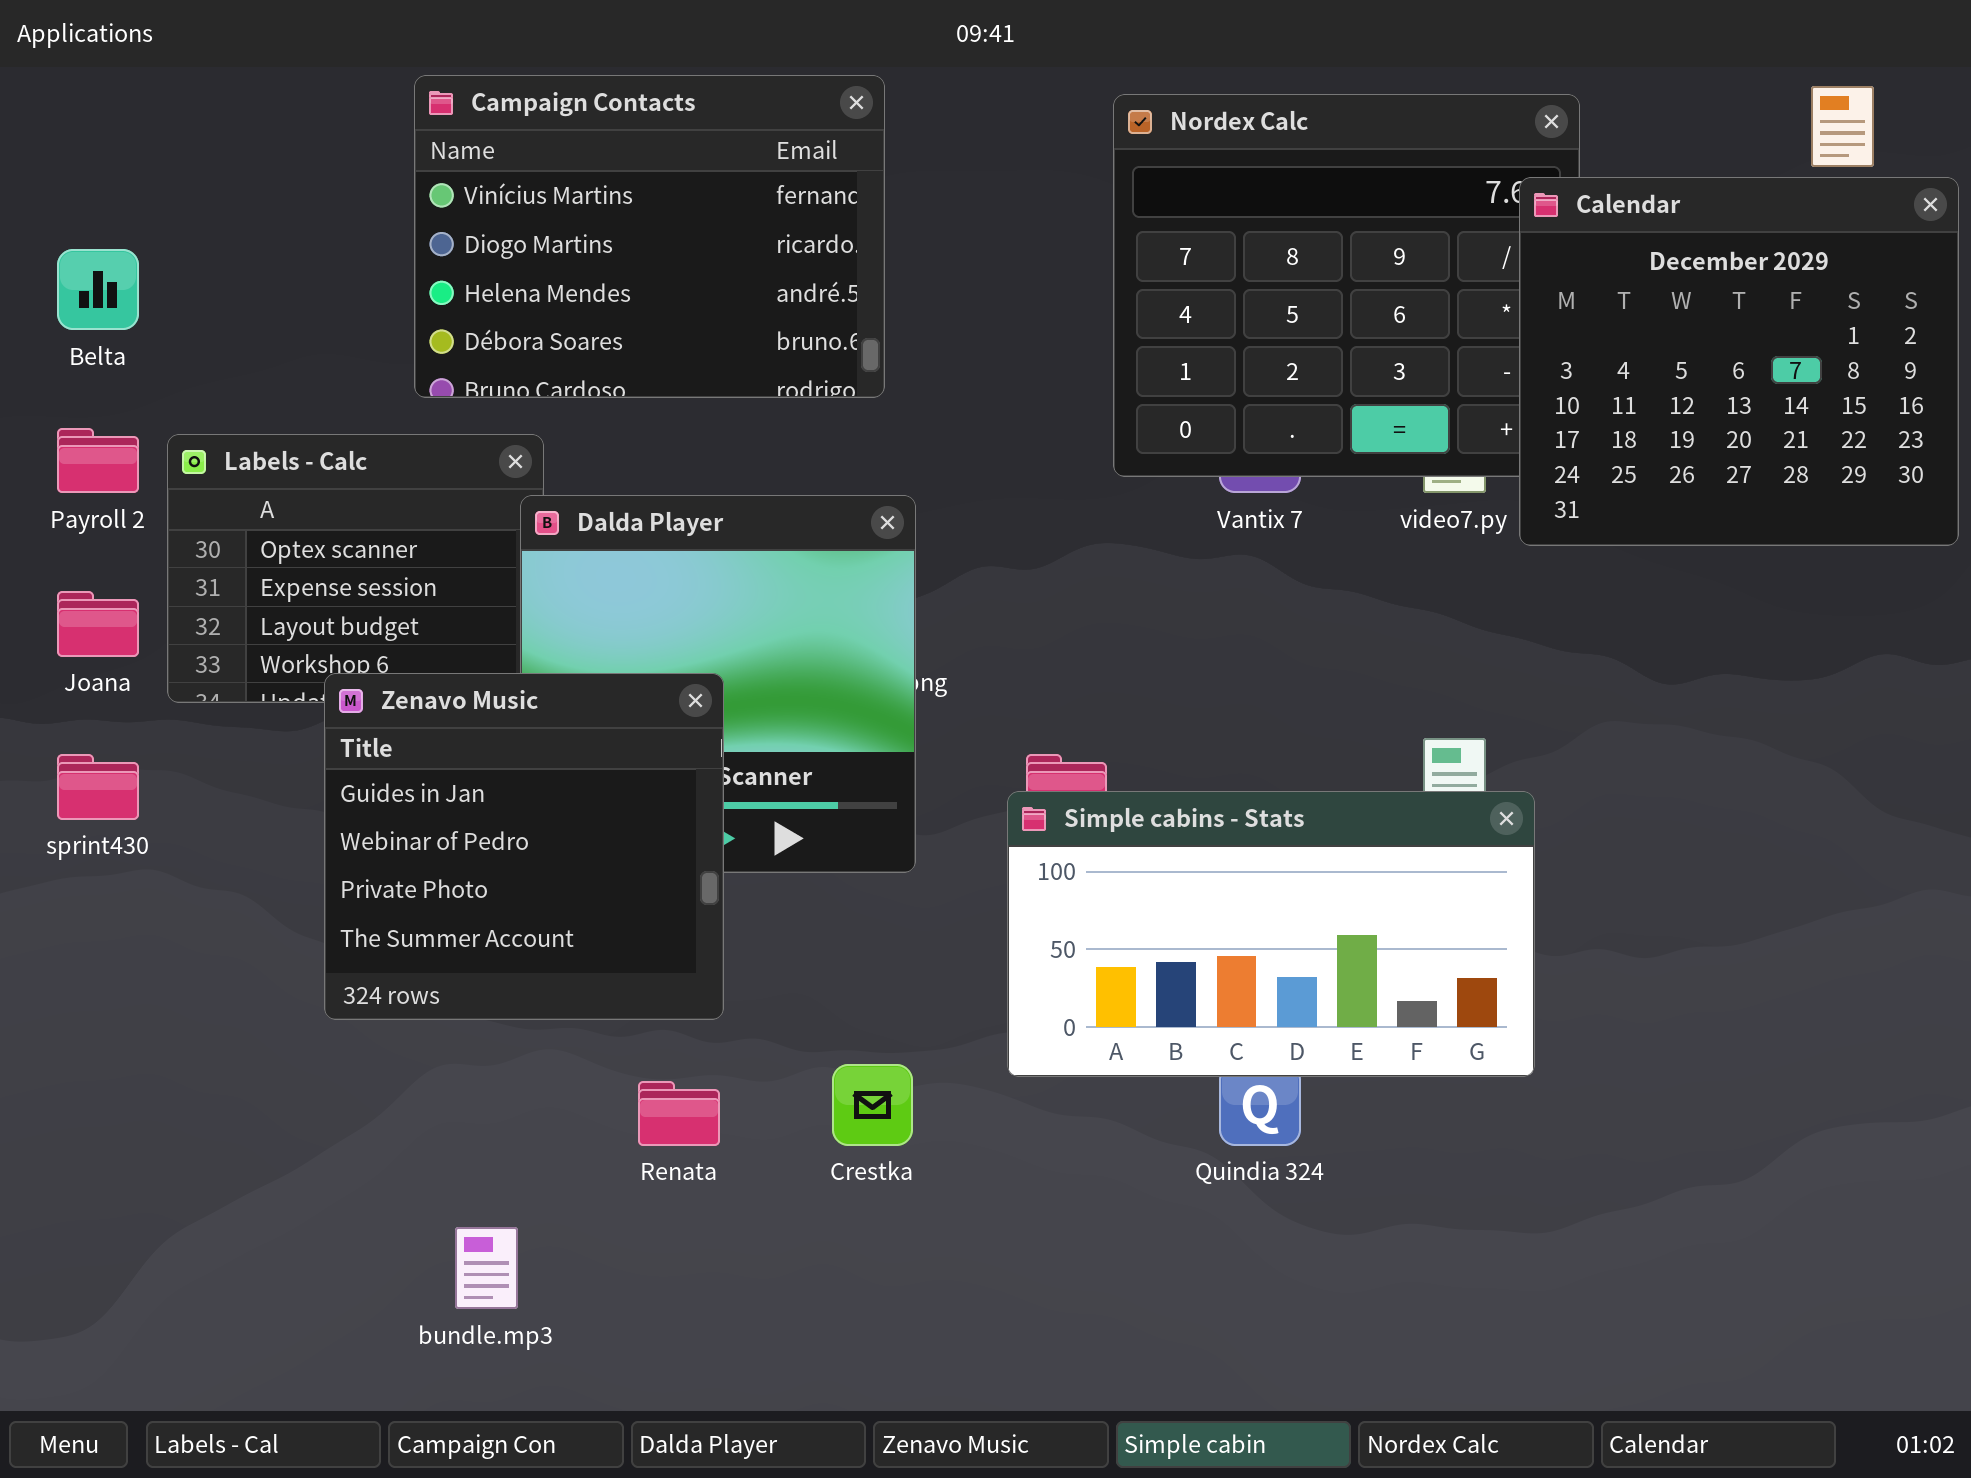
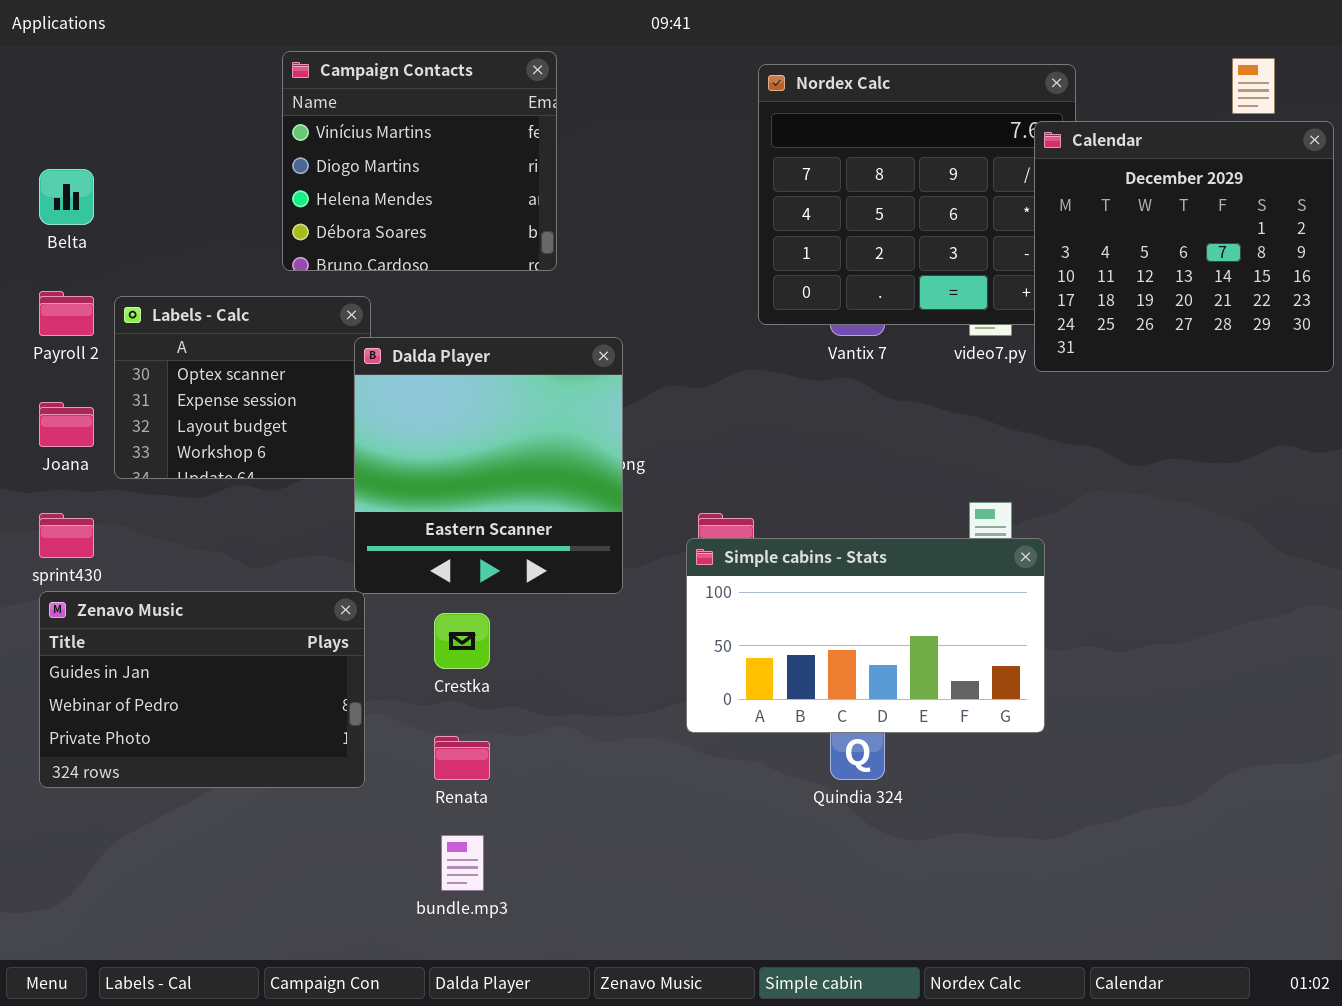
Campaign Contacts: [414,75,885,398] -> [282,51,557,271], resized
Zenavo Music: [324,673,724,1020] -> [39,591,365,788], moved, resized
Crestka: [832,1064,913,1146] -> [434,613,490,669], moved
bundle.mp3: [455,1227,518,1309] -> [441,835,484,891], moved

